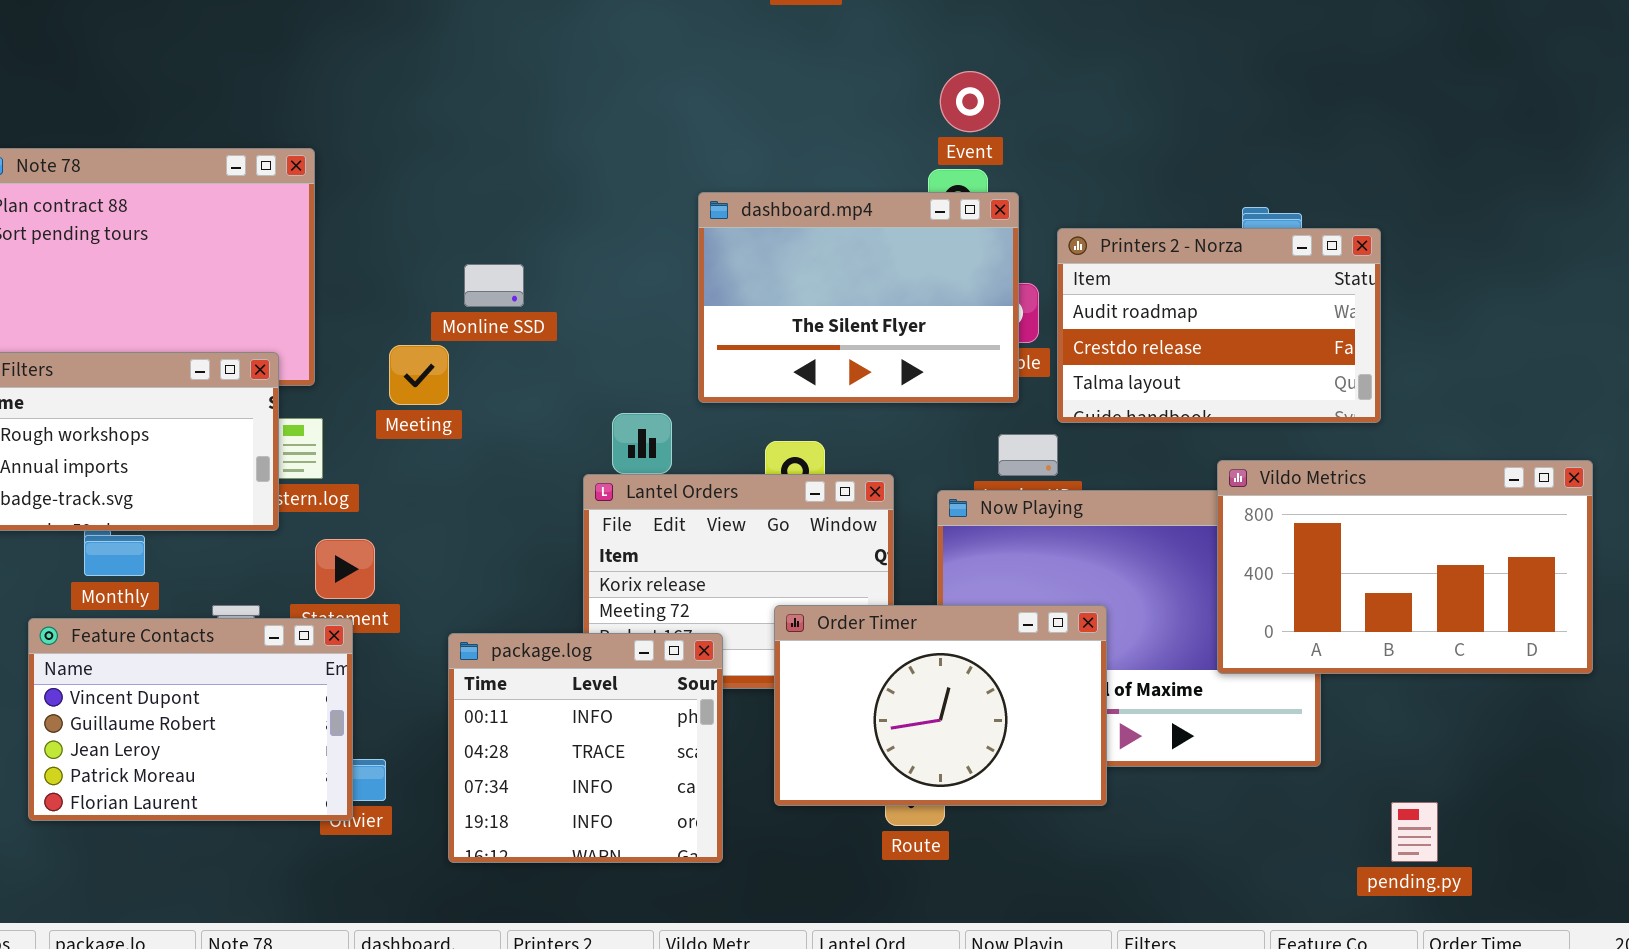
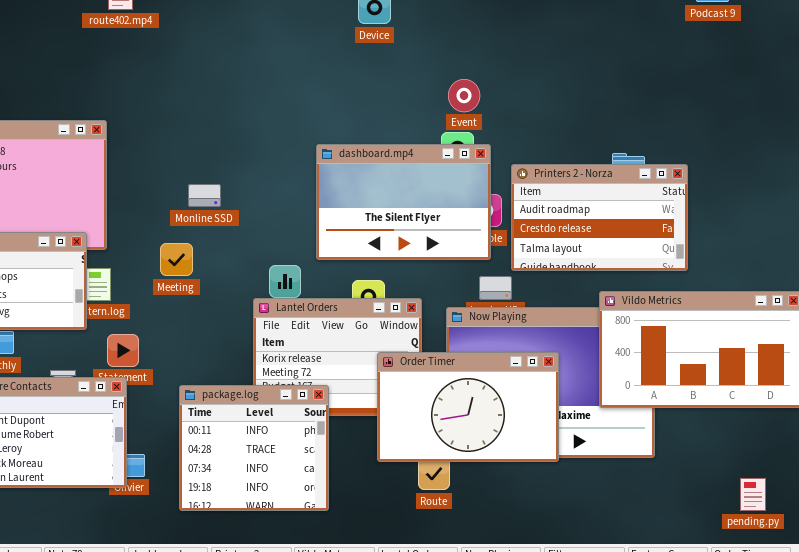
Meeting: [389,345,449,405] -> [160,243,193,276], moved
Order Timer: [774,605,1107,806] -> [377,352,559,462], moved
pending.py: [1391,802,1438,862] -> [740,478,766,511], moved

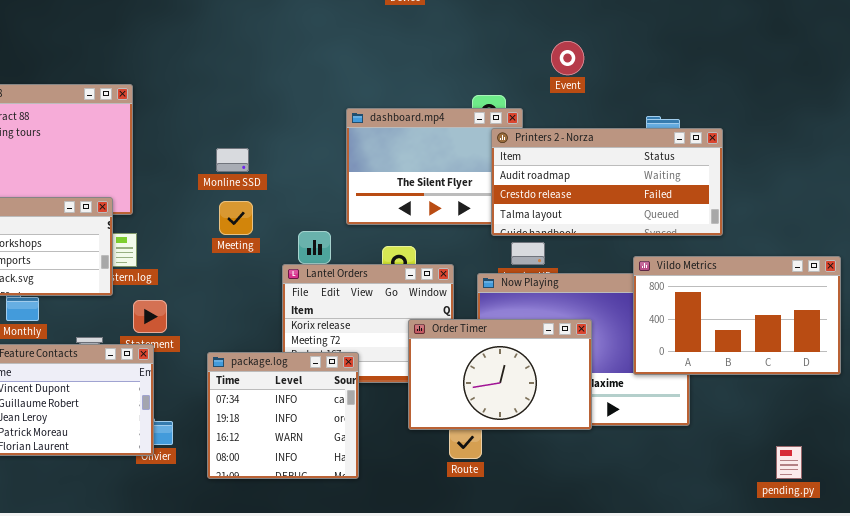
Event: [448,79,480,112] -> [551,41,584,75], moved
Printers 2 - Norza: [511,164,688,271] -> [491,128,723,236], resized
Meeting: [160,243,193,276] -> [219,201,253,235], moved
package.log: [179,385,329,511] -> [207,352,359,479], scrolled down 2 rows

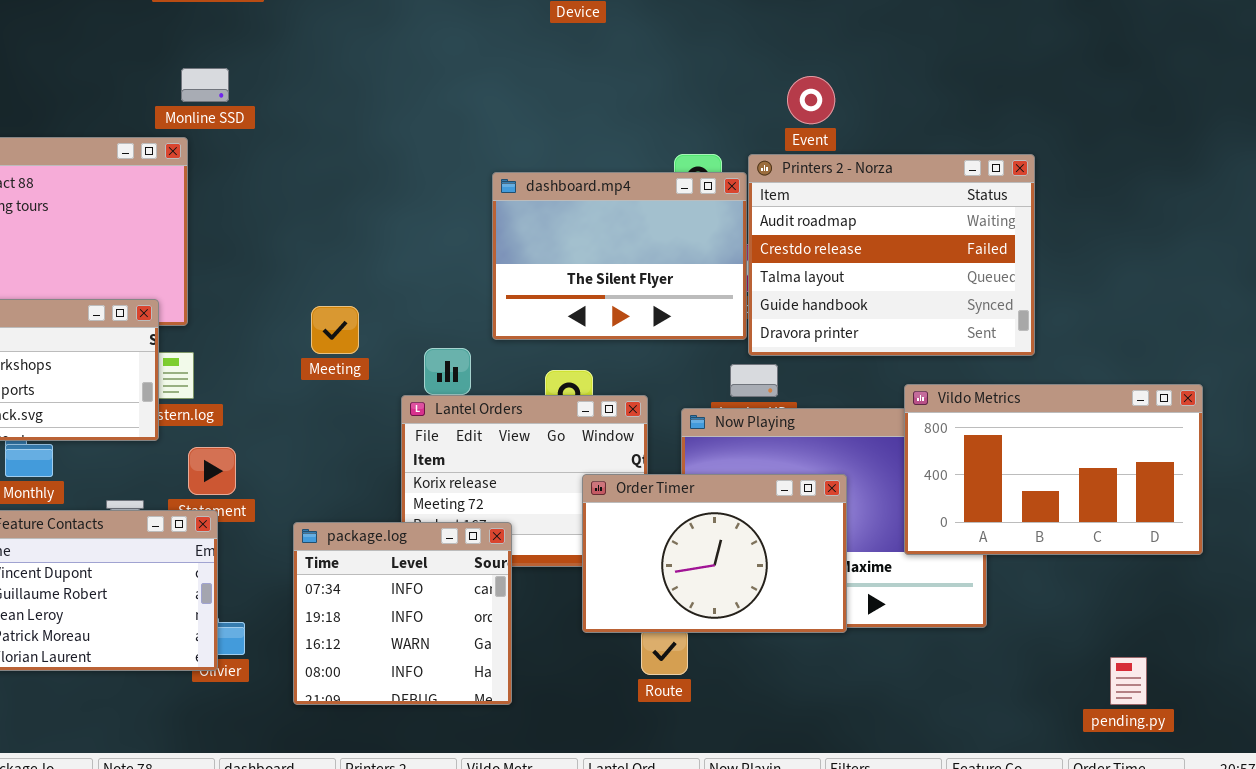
Printers 2 - Norza: [491,128,723,236] -> [748,154,1035,356], resized
Monline SSD: [216,148,249,172] -> [181,68,229,102], moved

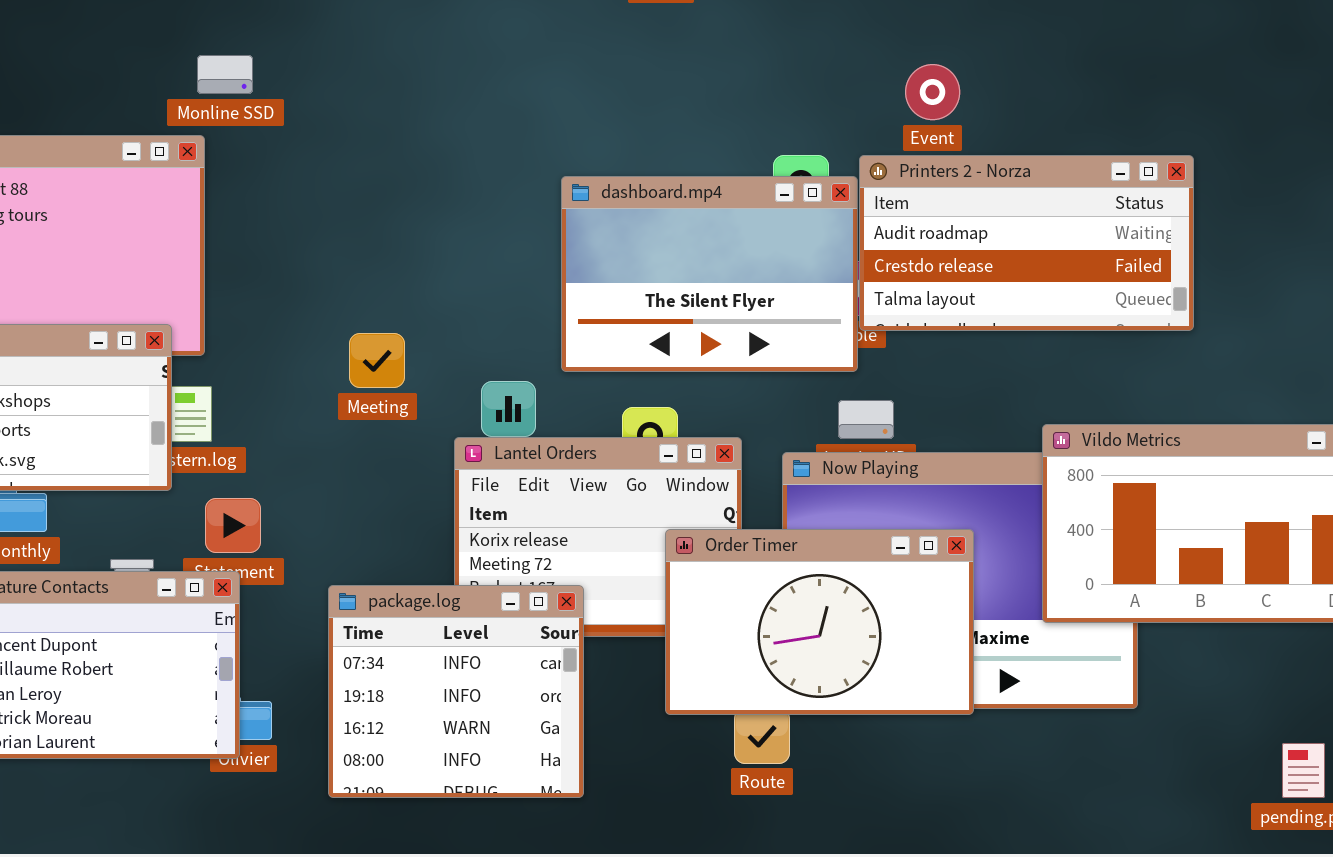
Printers 2 - Norza: [748,154,1035,356] -> [859,155,1194,331], resized

